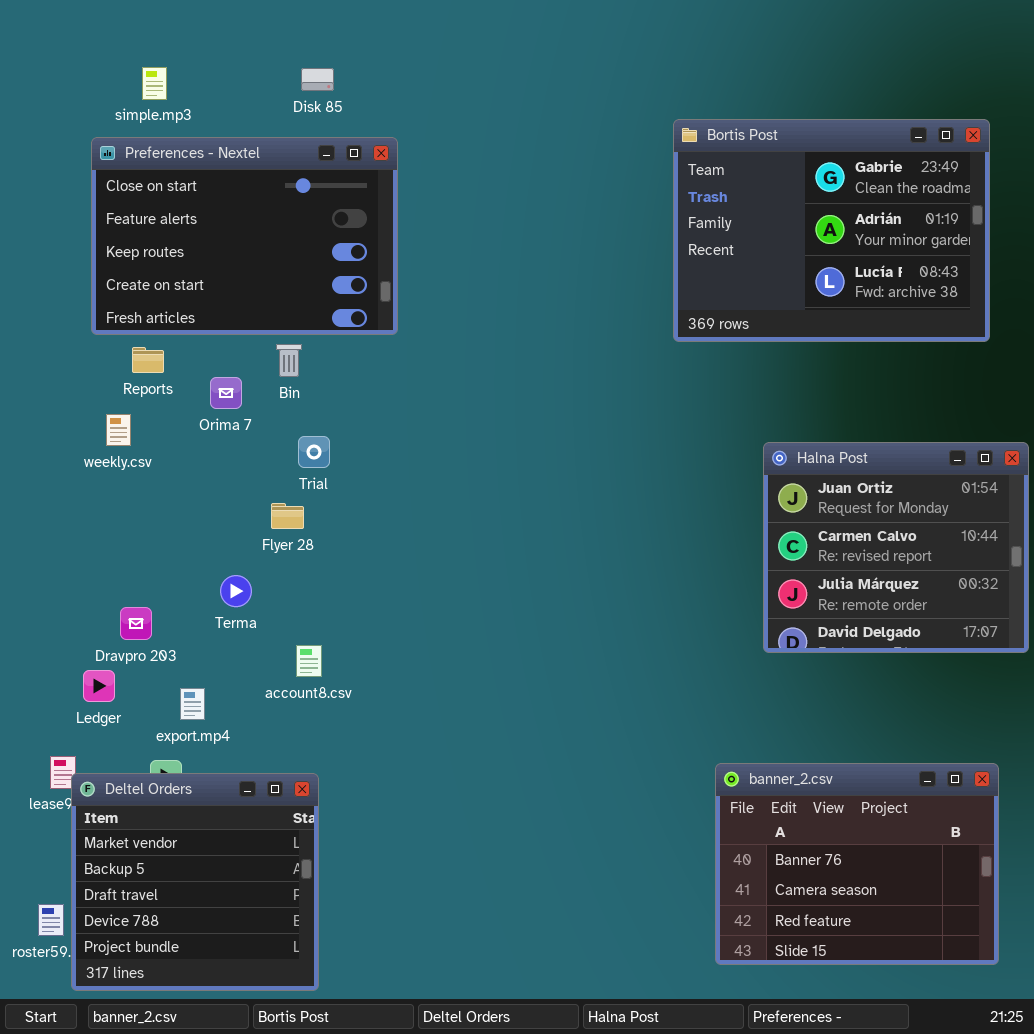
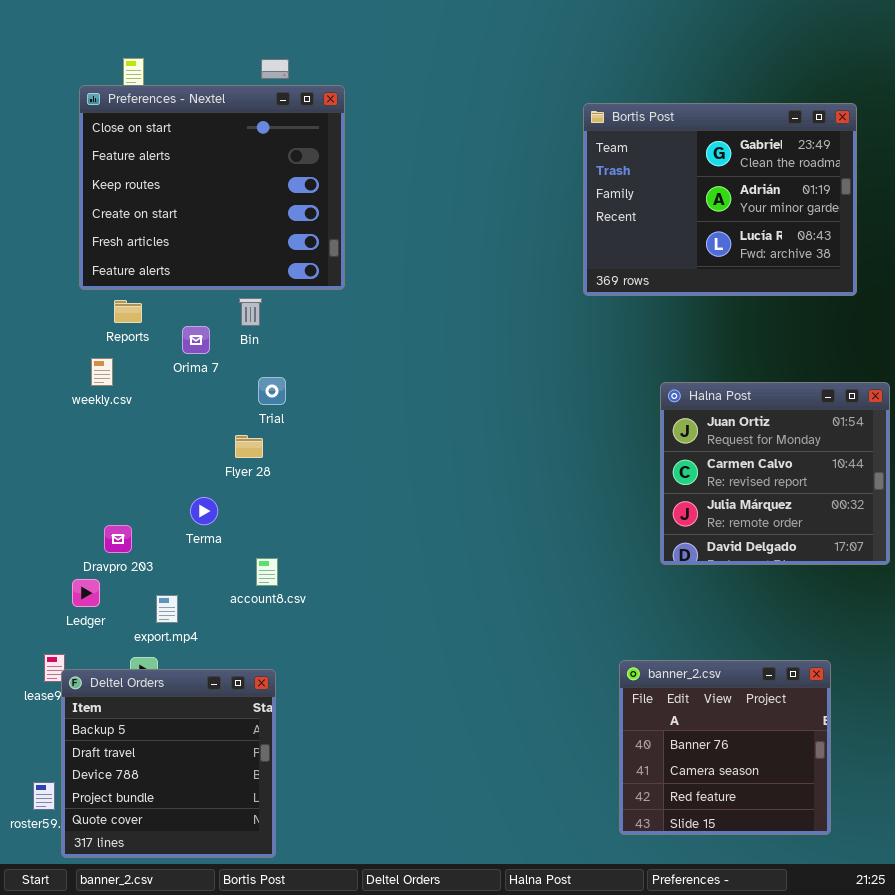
Preferences - Nextel: [91,137,398,335] -> [79,85,345,290], resized
banner_2.csv: [715,763,999,965] -> [619,660,831,835], resized
Deltel Orders: [71,773,319,991] -> [61,669,276,858], scrolled down 1 row

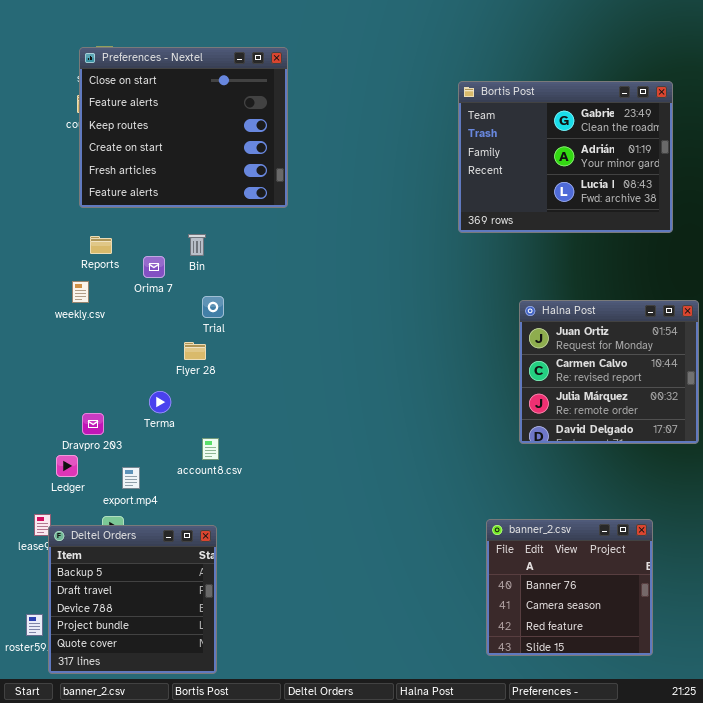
Preferences - Nextel: [79,85,345,290] -> [79,47,288,208], moved

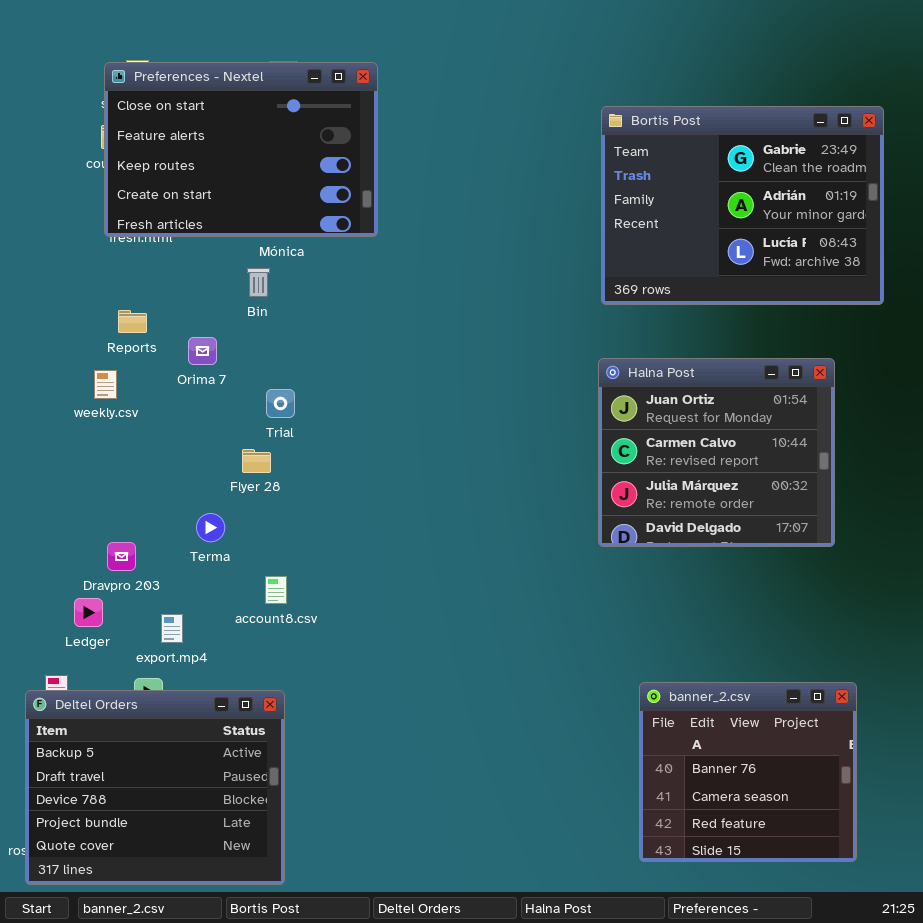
Preferences - Nextel: [79,47,288,208] -> [104,62,378,237], resized
Bin: [188,234,206,256] -> [247,268,270,297], moved
Halna Post: [519,300,699,444] -> [598,358,835,547], moved
Deltel Orders: [48,525,217,674] -> [25,690,285,885], resized

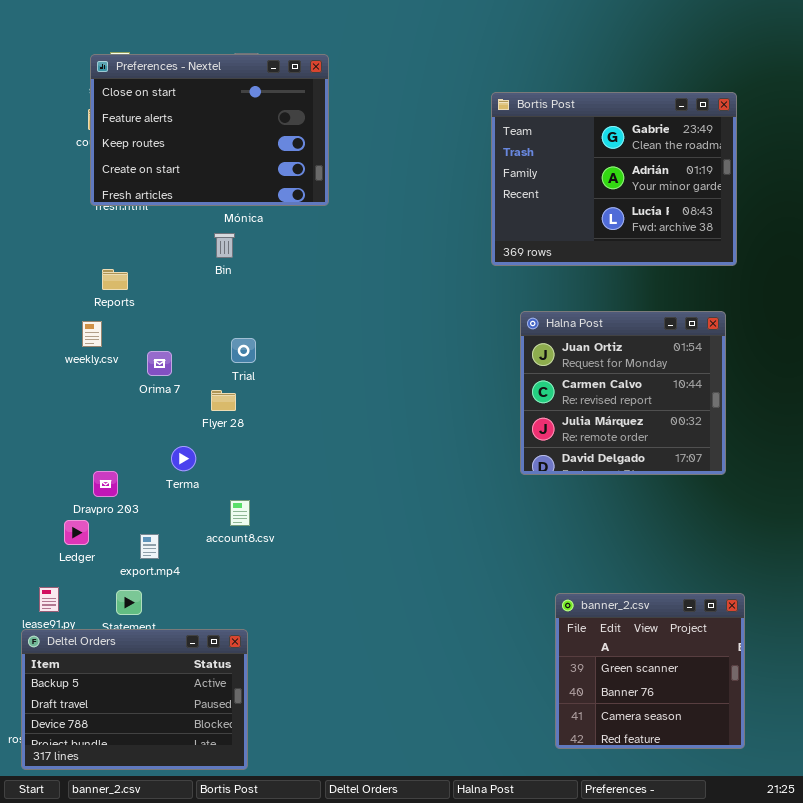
Bortis Post: [601,106,884,305] -> [491,92,737,266], moved
Orima 7: [188,337,217,365] -> [147,351,172,376], moved
banner_2.csv: [639,682,857,862] -> [555,593,745,749], scrolled up 1 row
Deltel Orders: [25,690,285,885] -> [21,629,248,770], resized

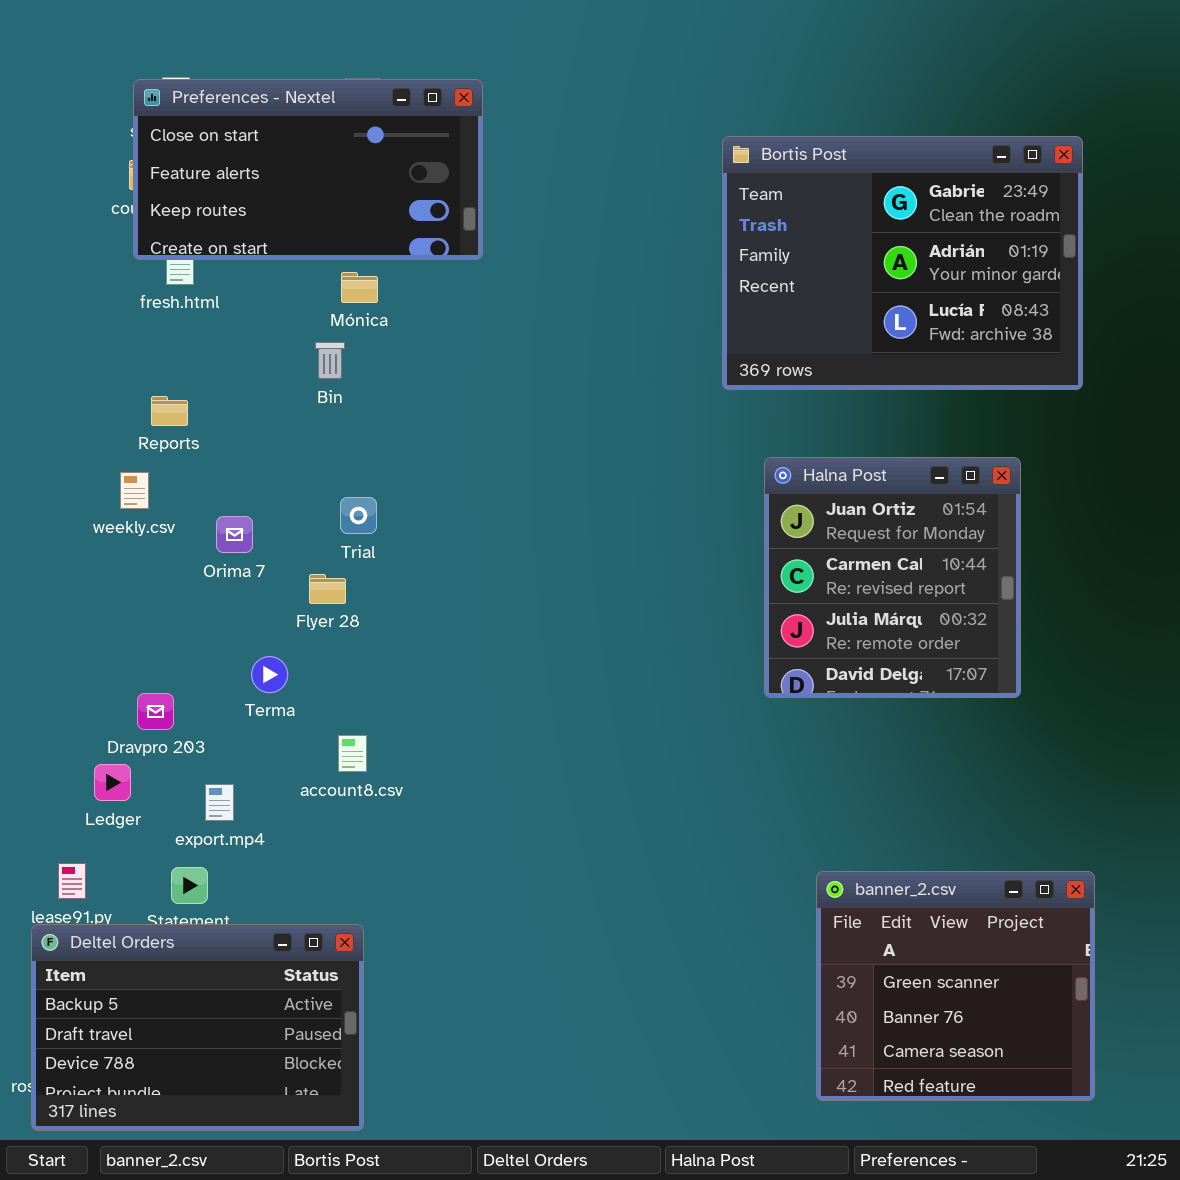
Preferences - Nextel: [90,54,329,206] -> [133,79,483,260], resized
Halna Post: [520,311,726,475] -> [764,457,1021,698], resized

